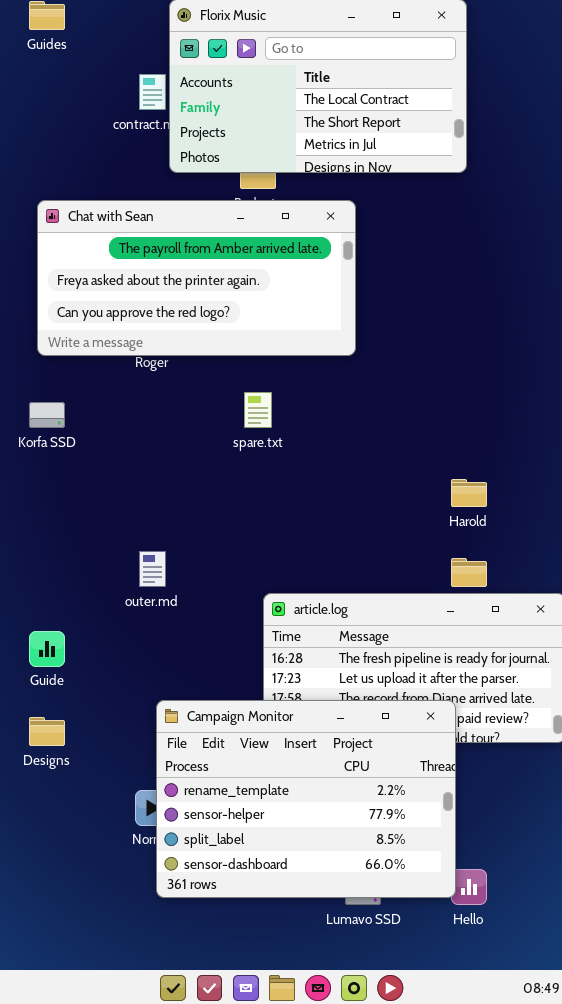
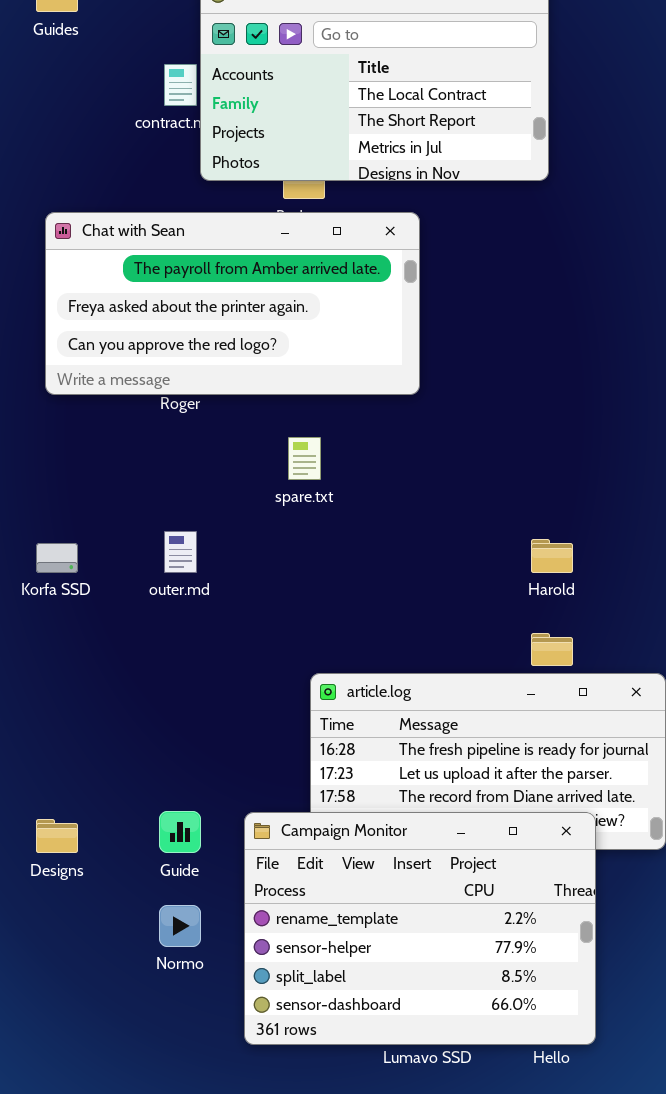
Korfa SSD: [29,402,65,428] -> [36,543,78,573], moved
outer.md: [139,551,166,587] -> [164,531,197,573], moved
Guide: [29,631,65,667] -> [159,811,201,853], moved
Campaign Monitor: [156,700,456,898] -> [244,812,596,1045], moved

